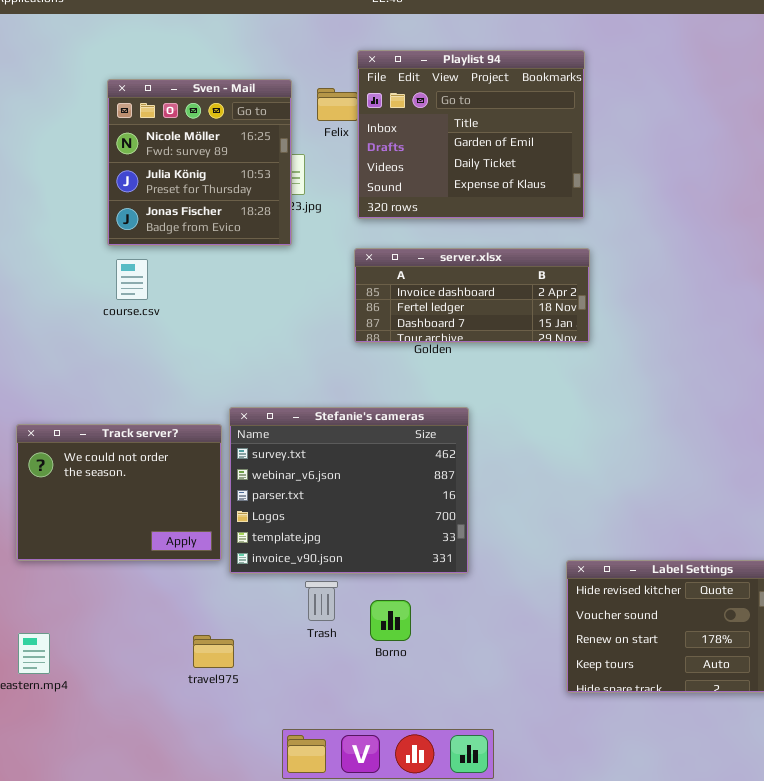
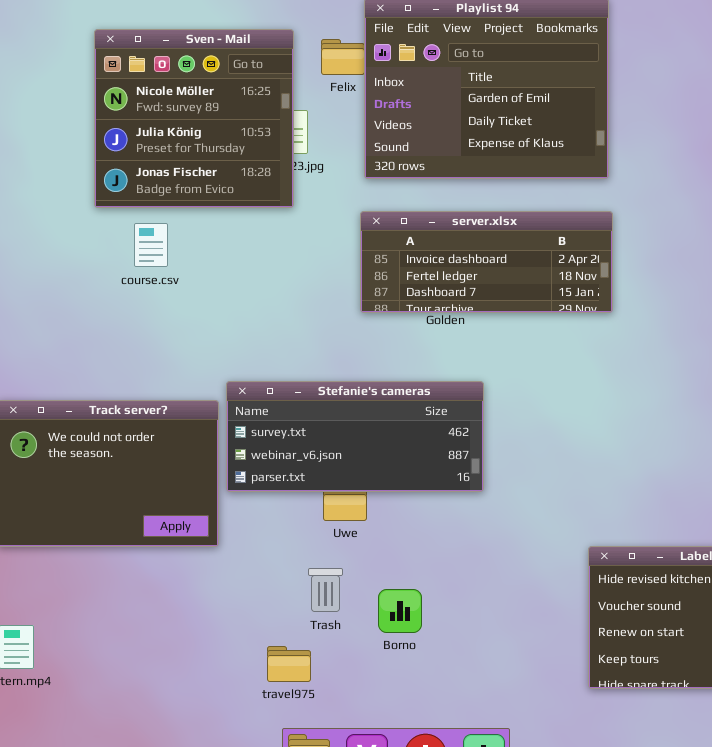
course.csv: [116,259,148,300] -> [134,223,168,267], moved
Stefanie's cameras: [229,407,469,574] -> [226,381,484,492], resized
travel975: [193,635,234,668] -> [267,646,311,682], moved

